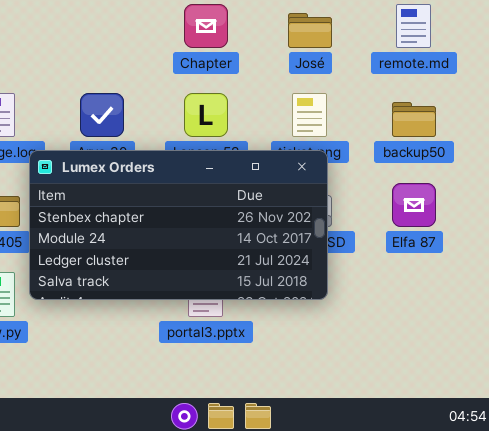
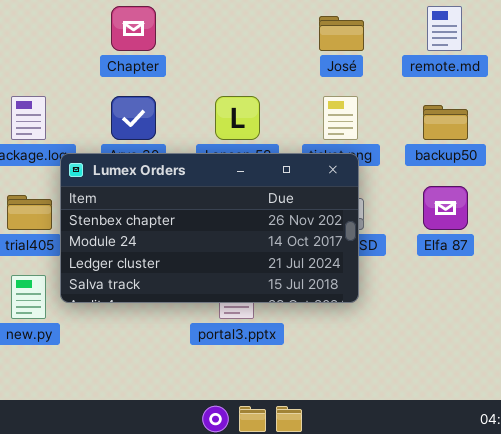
Chapter: [184,4,228,48] -> [111,6,156,51], moved

